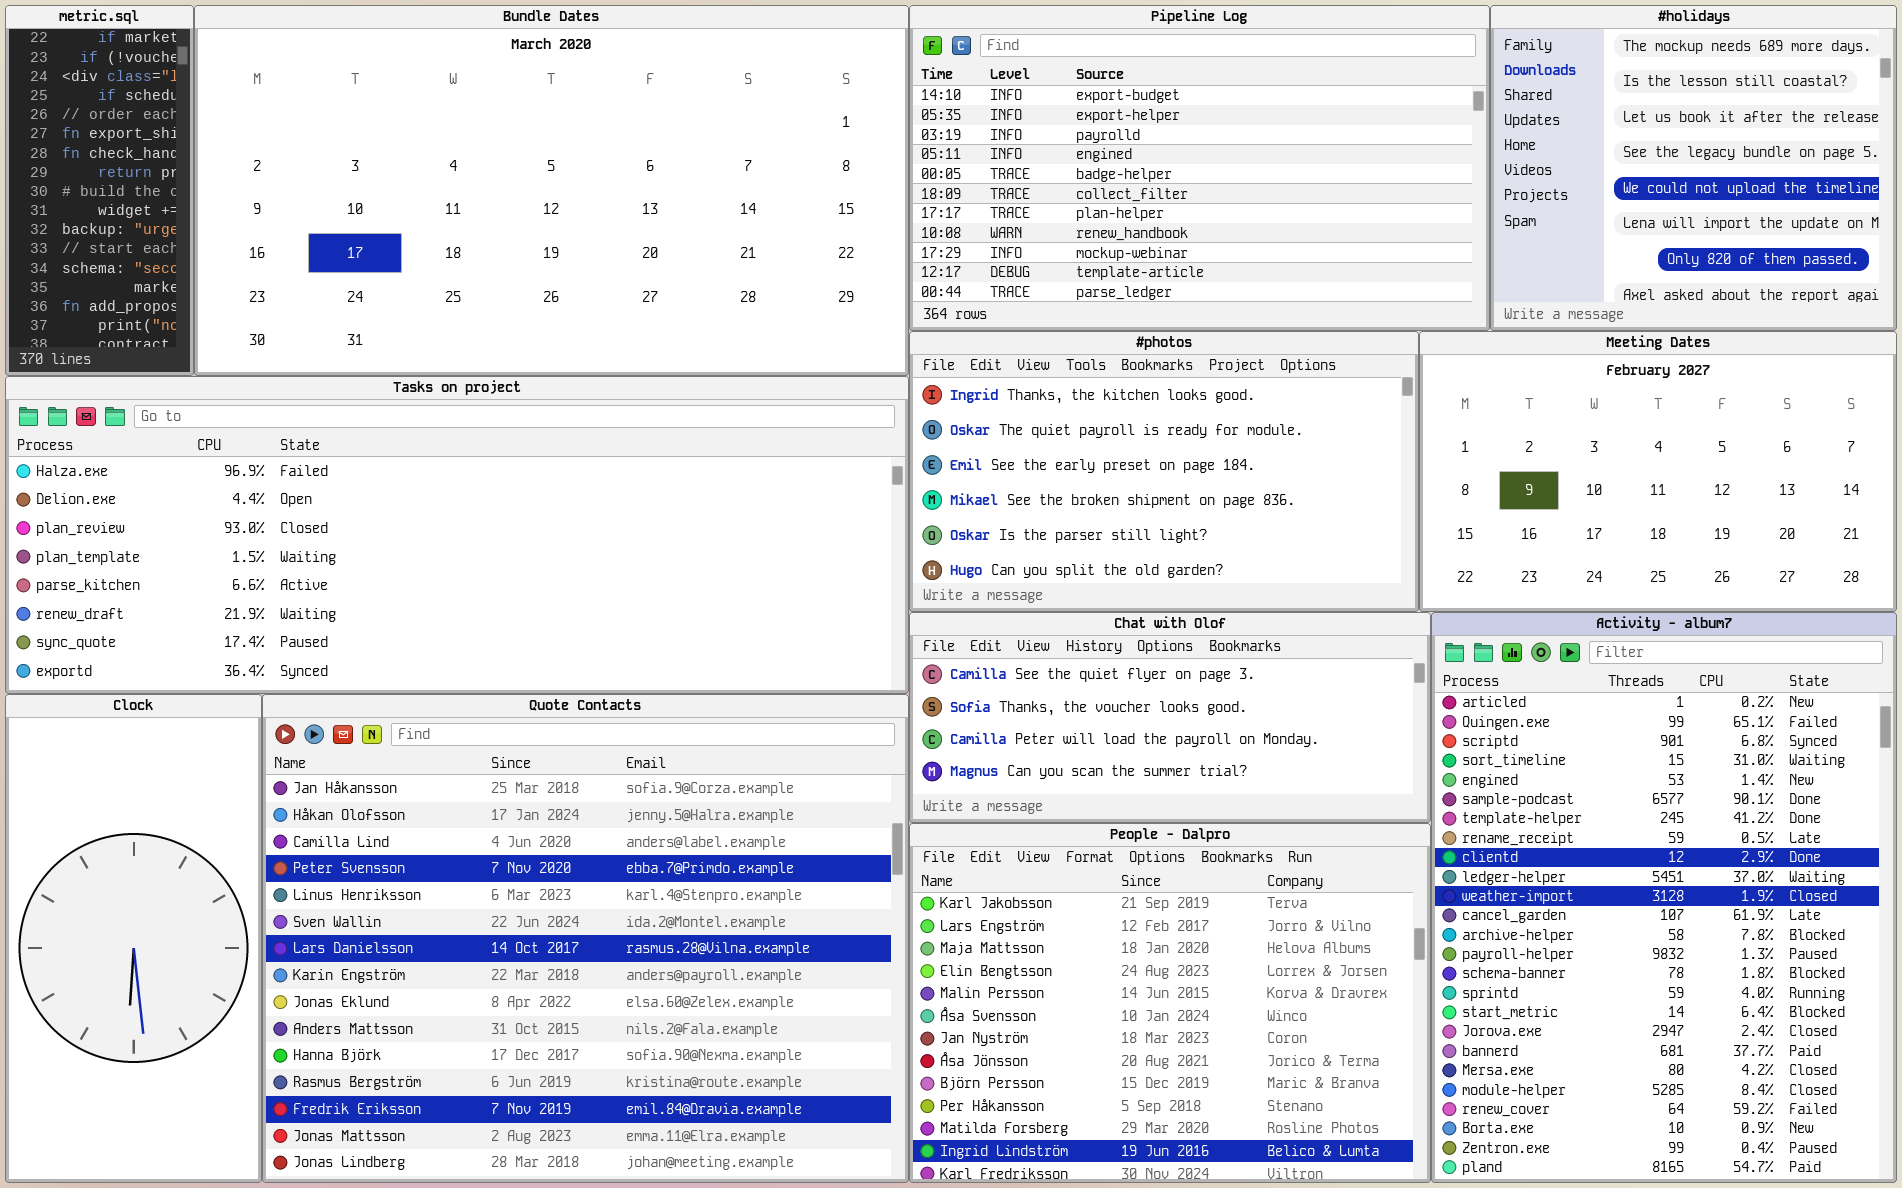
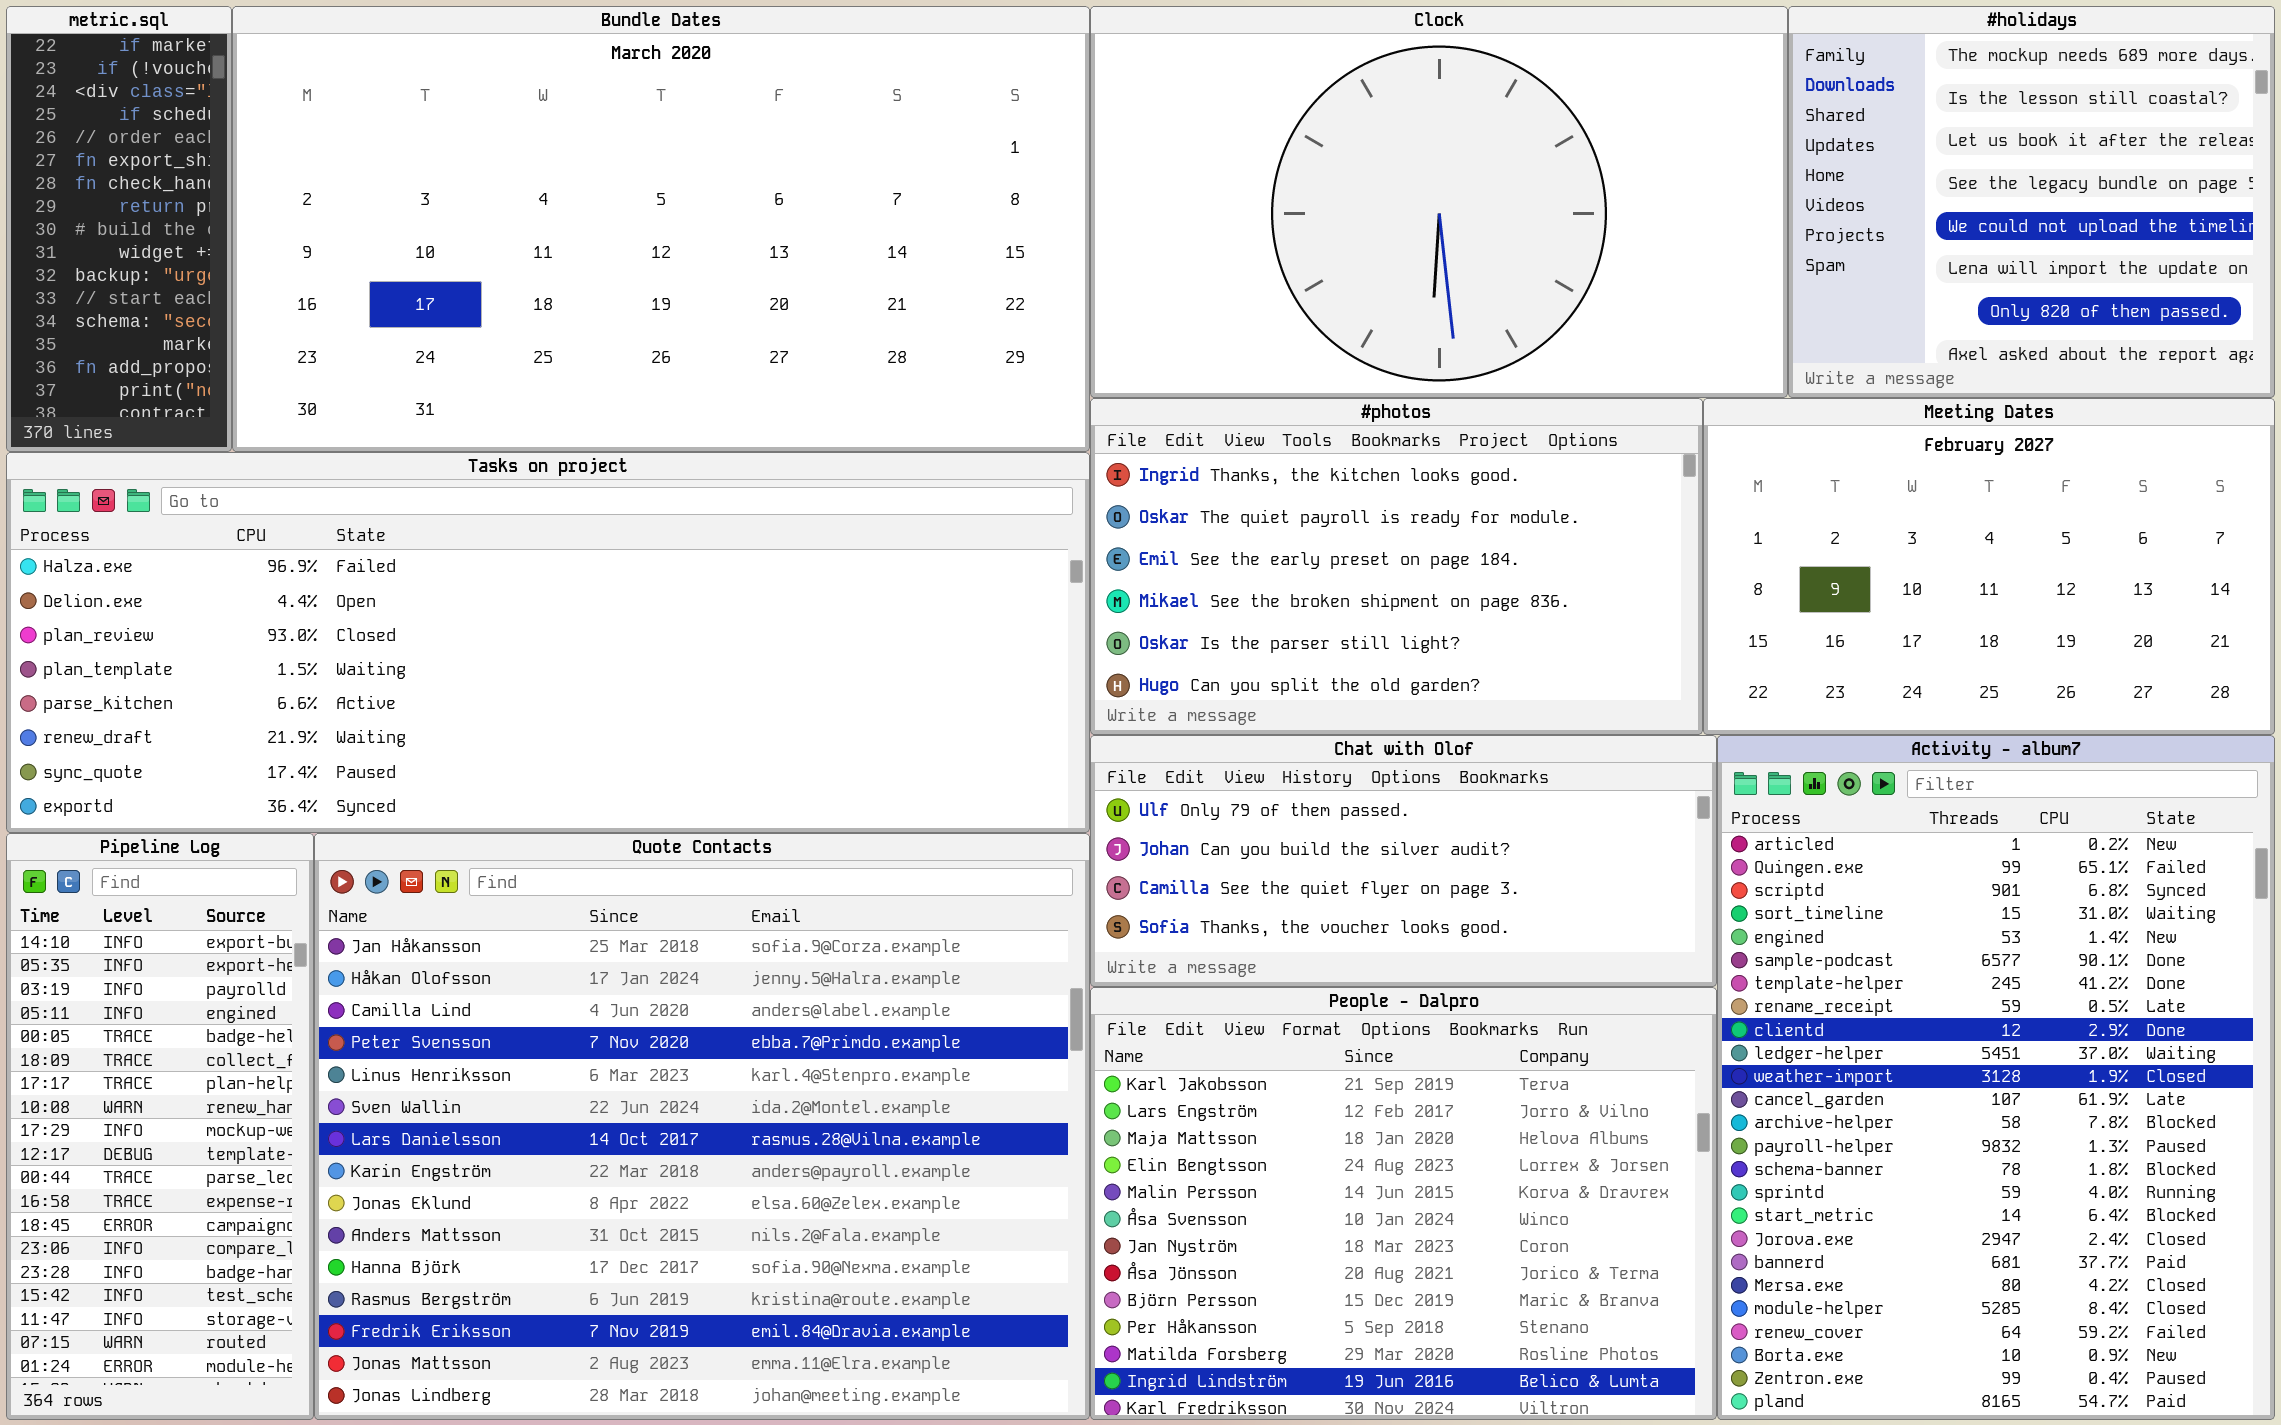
Pipeline Log: [909,5,1490,331] -> [6,833,314,1420], moved, resized
Chat with Olof: [909,612,1431,823] -> [1090,735,1717,987], scrolled up 2 rows
Clock: [5,694,262,1183] -> [1090,6,1788,398], moved, resized

